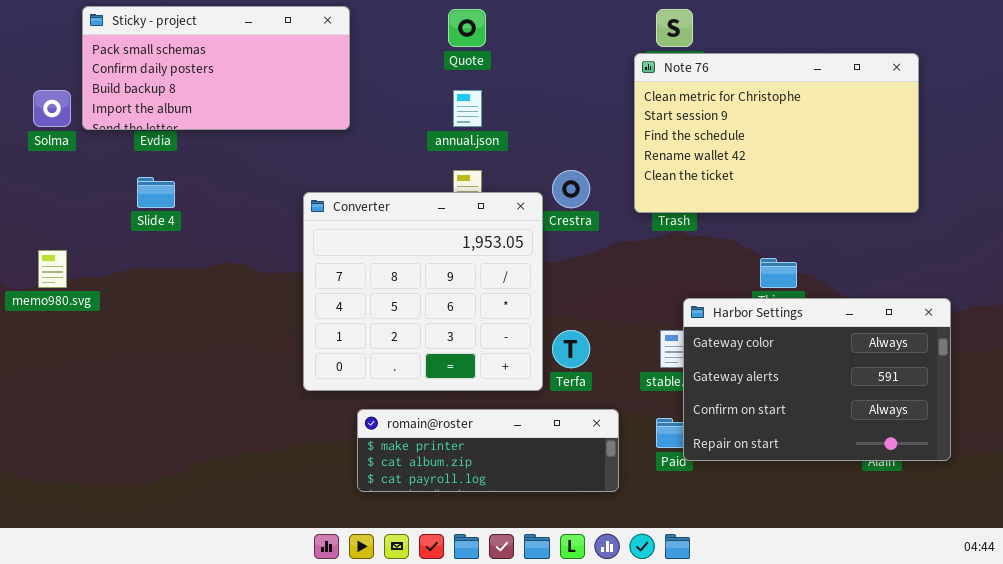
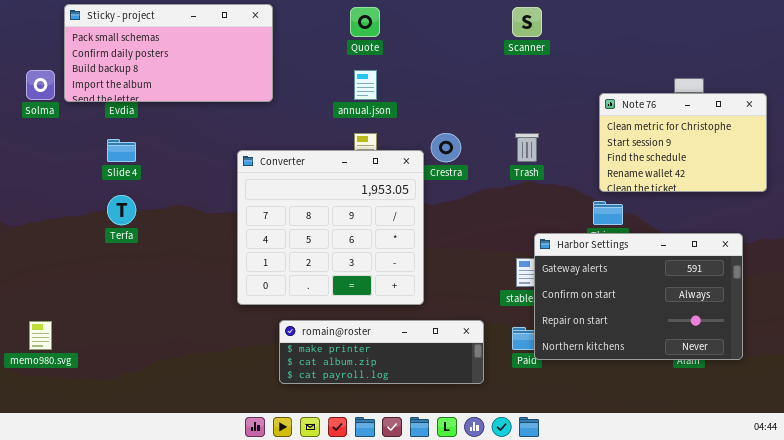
Note 76: [634,53,919,213] -> [599,93,767,192], moved, resized
memo980.svg: [38,250,67,288] -> [29,321,52,350], moved
Harbor Settings: [683,298,951,461] -> [534,233,743,360], scrolled down 1 row
Terfa: [552,330,590,368] -> [107,195,136,225], moved

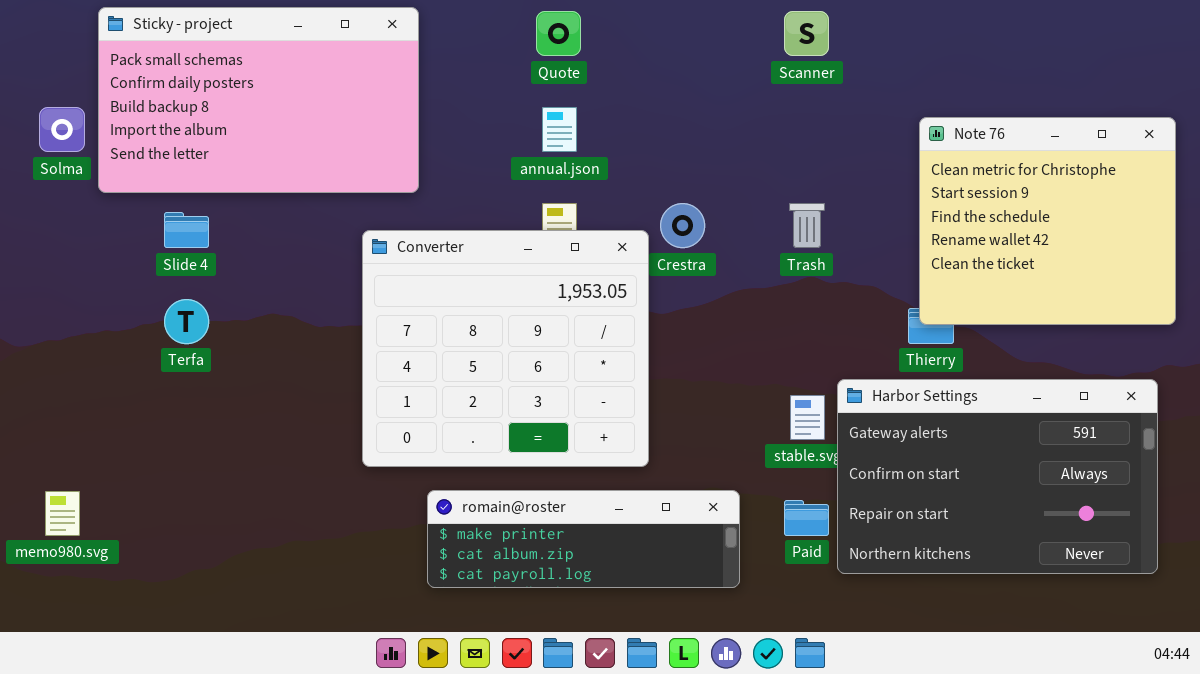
Sticky - project: [64,4,273,102] -> [98,7,419,193], resized
Note 76: [599,93,767,192] -> [919,117,1176,325], moved, resized
Harbor Settings: [534,233,743,360] -> [837,379,1158,574], moved

